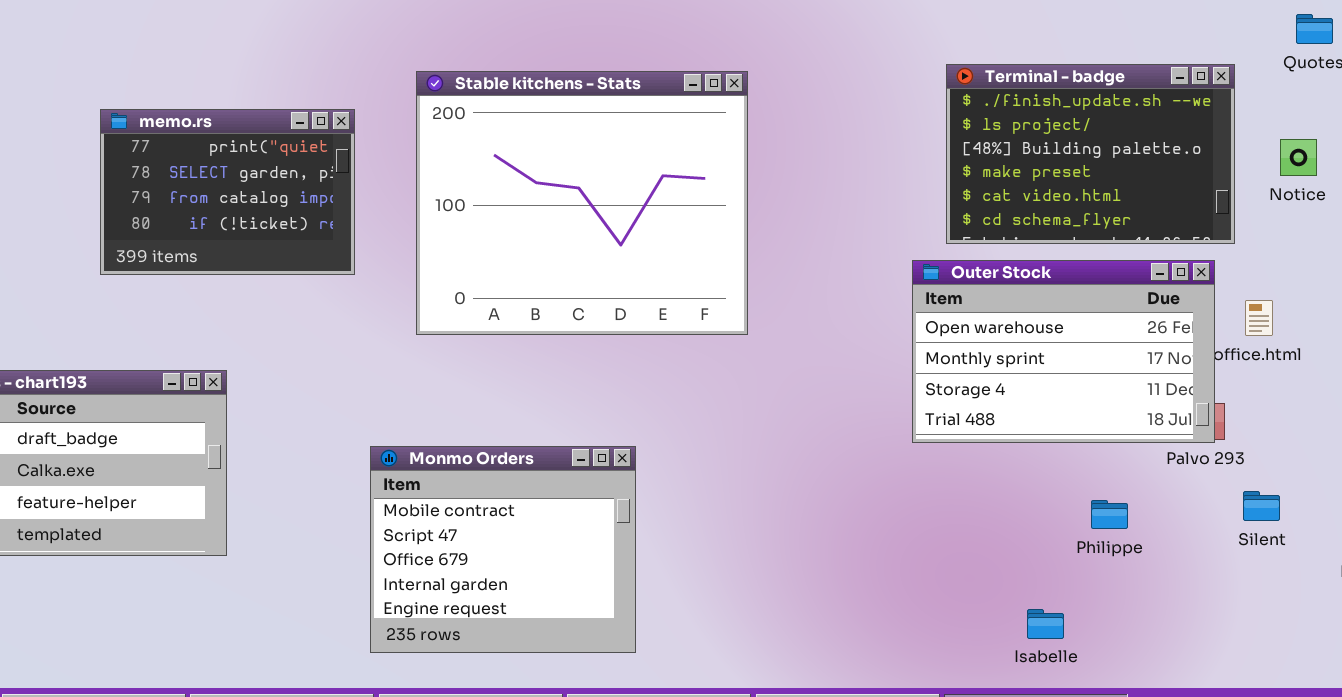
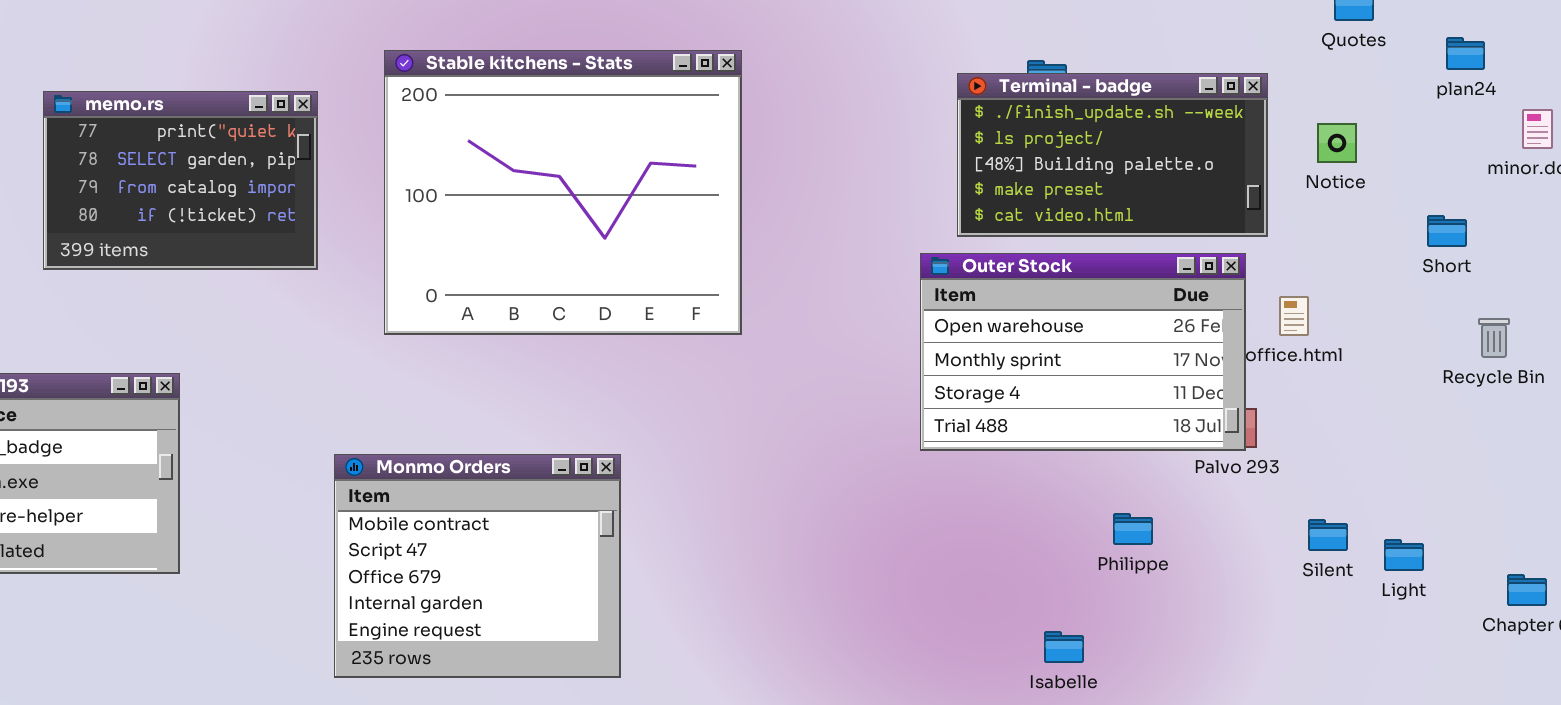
Terminal - badge: [946,64,1235,244] -> [957,73,1268,237], resized
Silent: [1243,491,1280,521] -> [1308,519,1348,551], moved

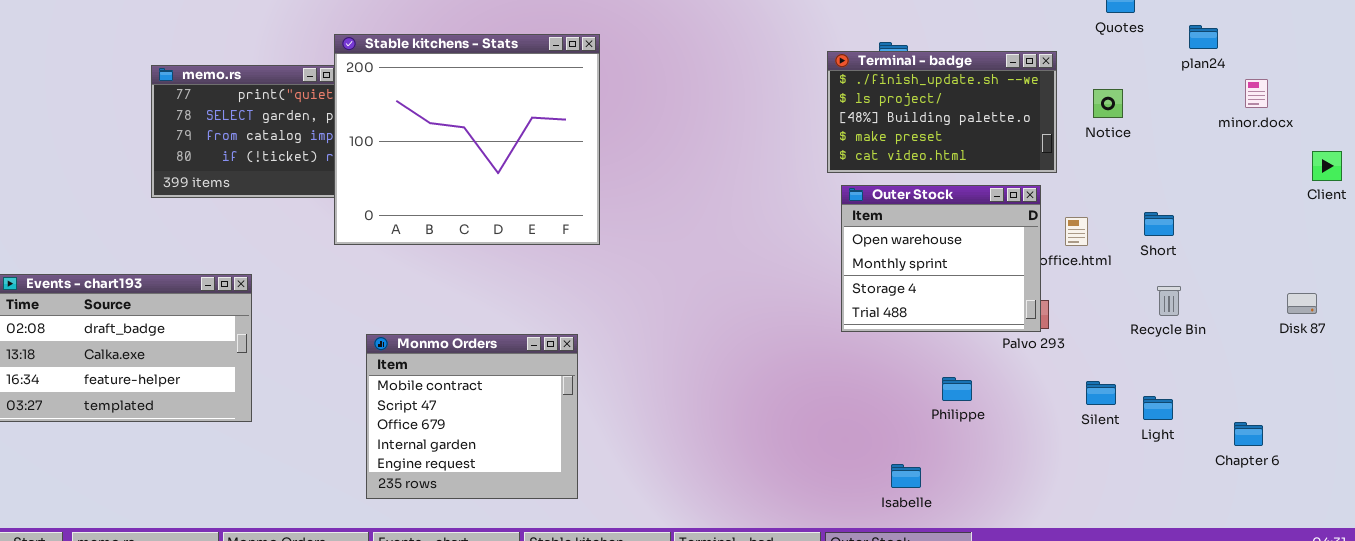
Stable kitchens - Stats: [384,50,742,335] -> [334,34,600,245], moved
Short: [1427,215,1467,247] -> [1144,212,1174,236], moved
Outer Stock: [920,253,1246,451] -> [841,185,1041,332], resized
Recycle Bin: [1478,318,1510,358] -> [1157,286,1181,316], moved

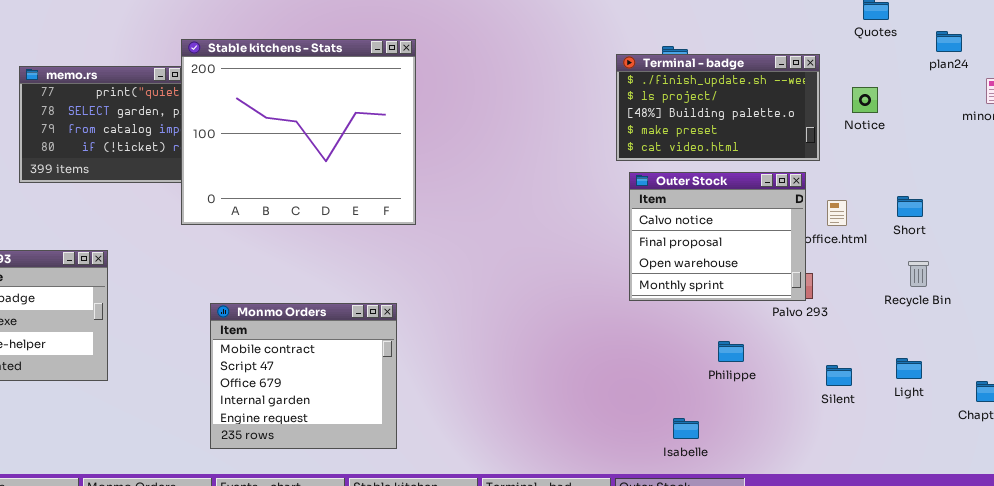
Outer Stock: [841,185,1041,332] -> [629,172,806,301], scrolled up 2 rows
Silent: [1086,381,1116,405] -> [826,365,852,386], moved

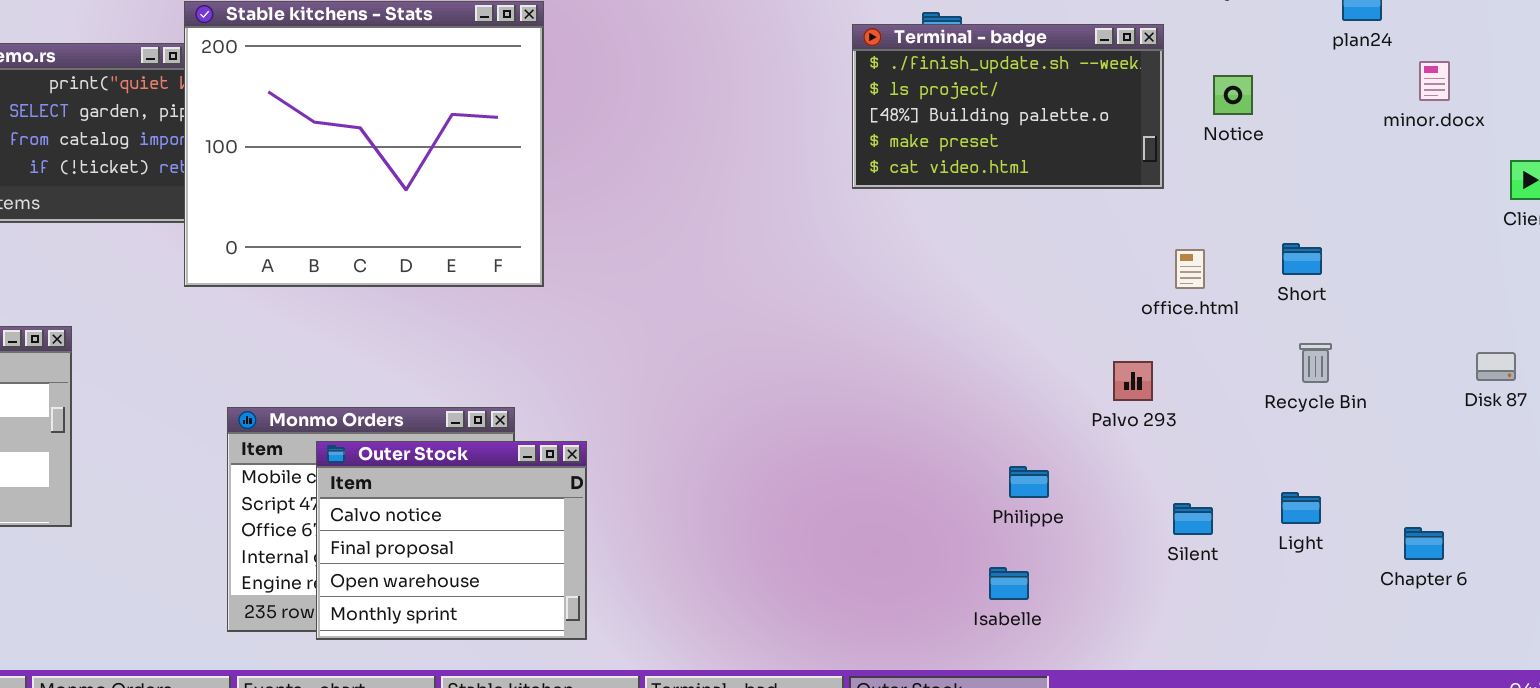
Outer Stock: [629,172,806,301] -> [316,441,587,640], moved
Isabelle: [673,418,699,439] -> [989,567,1029,600], moved

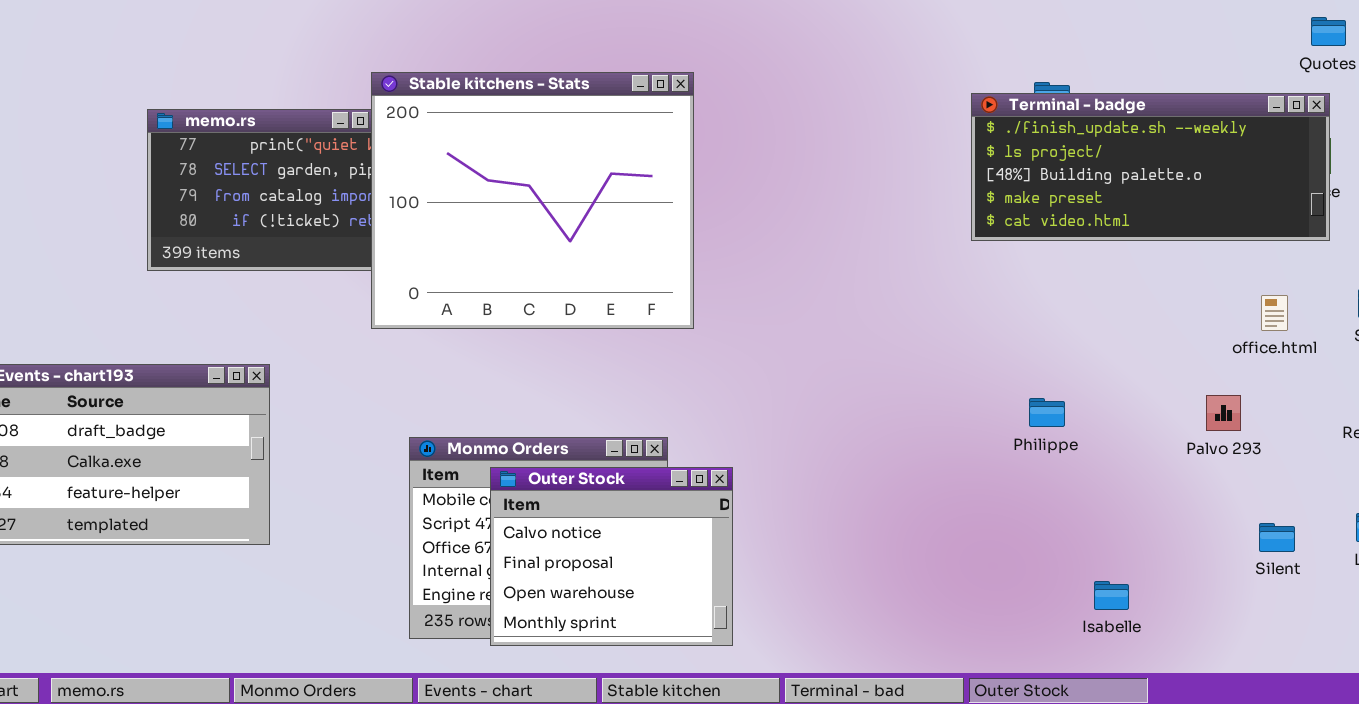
Terminal - badge: [852,24,1164,189] -> [971,93,1330,241], resized
Philippe: [1009,466,1049,498] -> [1029,398,1065,427], moved

